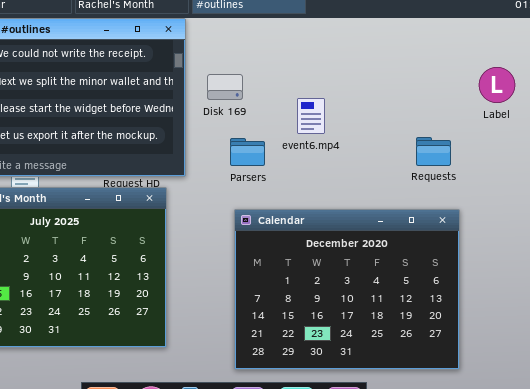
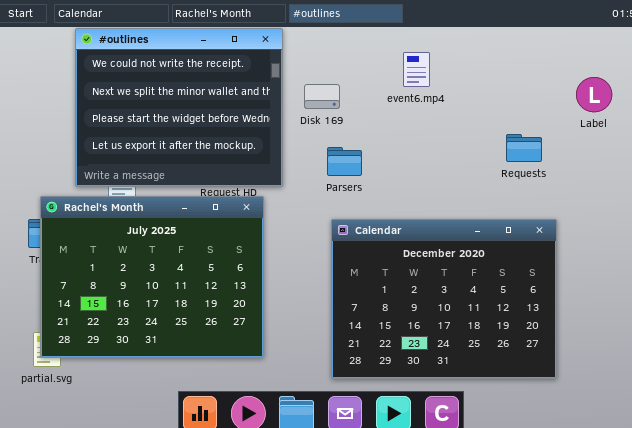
event6.mp4: [297,98,325,134] -> [403,52,430,87], moved
Requests: [416,137,451,166] -> [506,134,542,162], moved

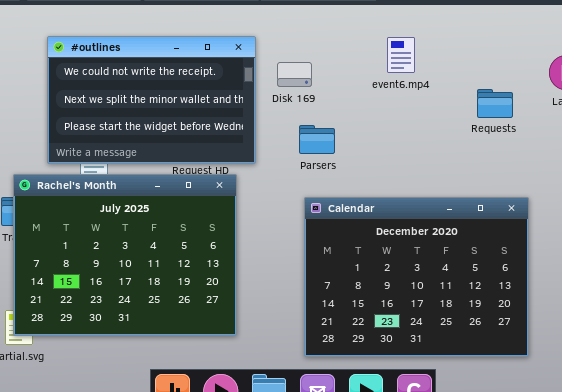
#outlines: [75,28,283,187] -> [47,36,256,164], resized
event6.mp4: [403,52,430,87] -> [387,37,415,73], moved
Requests: [506,134,542,162] -> [477,89,513,118], moved

